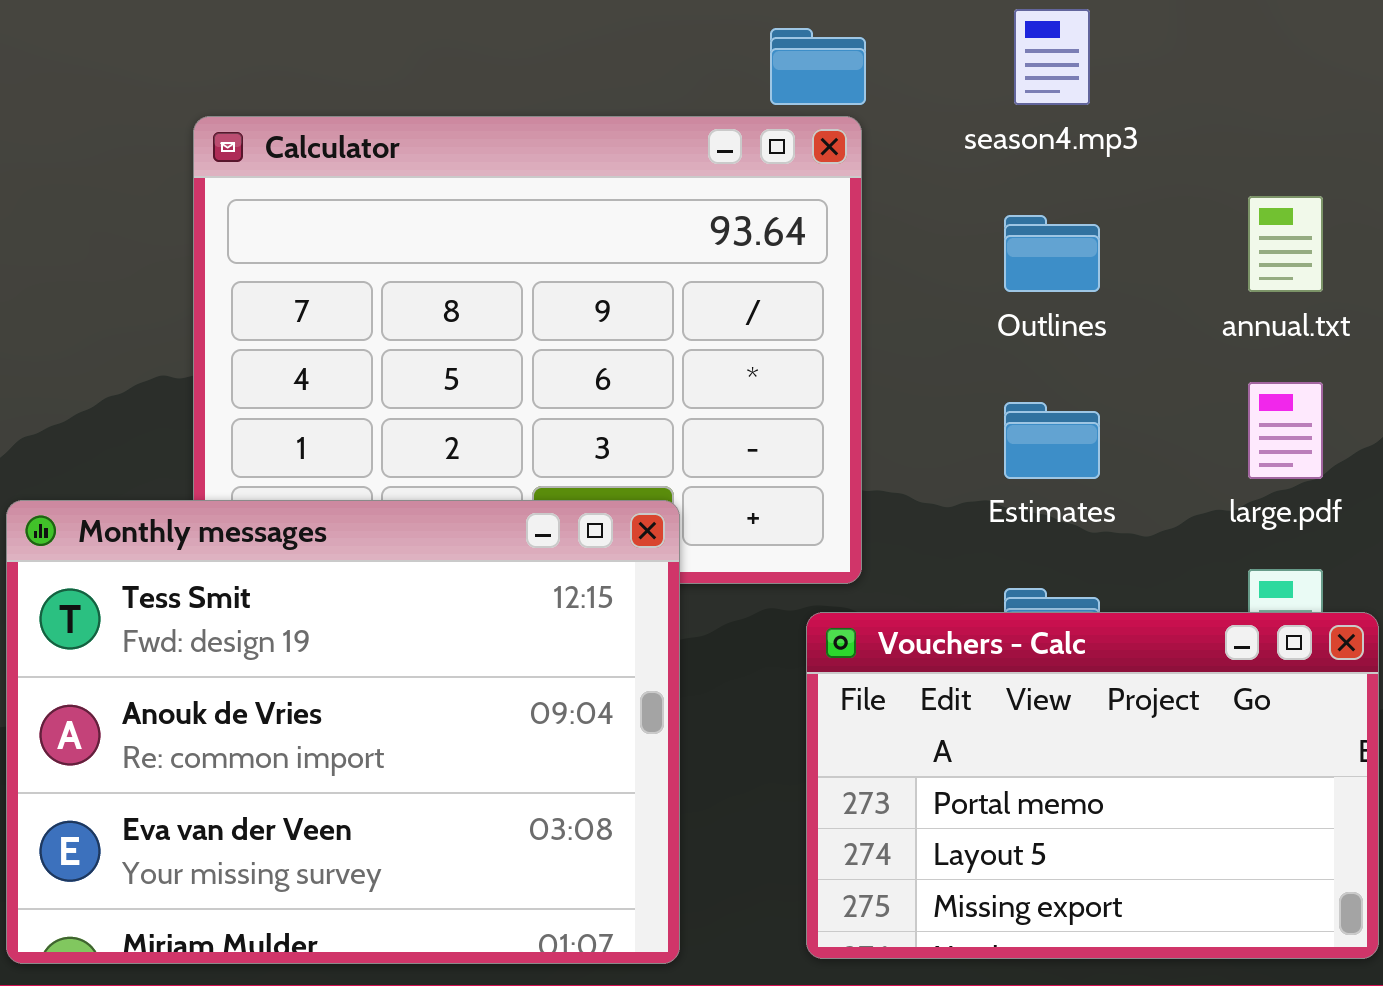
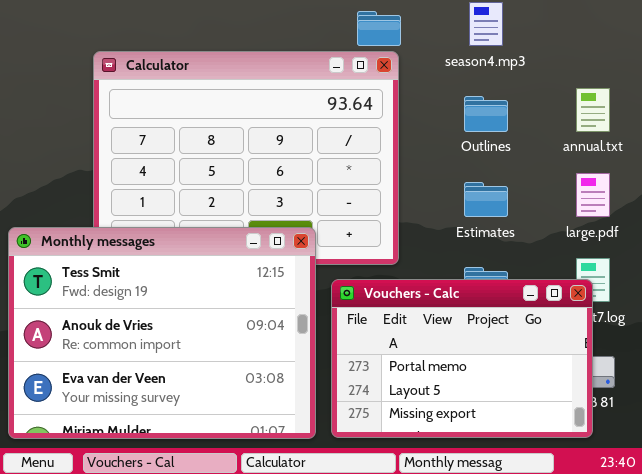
Vouchers - Calc: [806,612,1379,959] -> [331,279,593,438], moved

